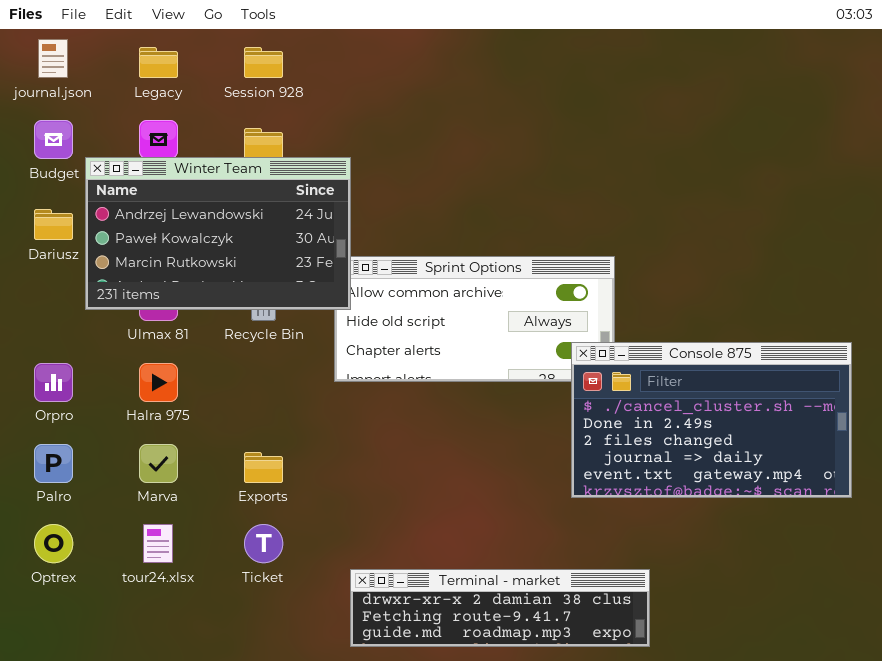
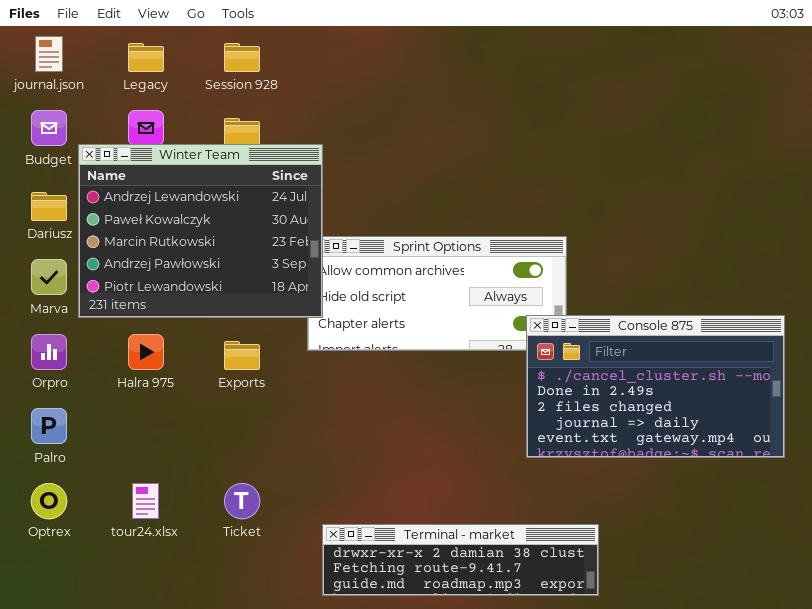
Winter Team: [85,157,351,310] -> [78,144,323,318], resized
Marva: [139,444,178,483] -> [31,259,67,295], moved
Exports: [244,452,283,483] -> [224,341,260,370], moved

